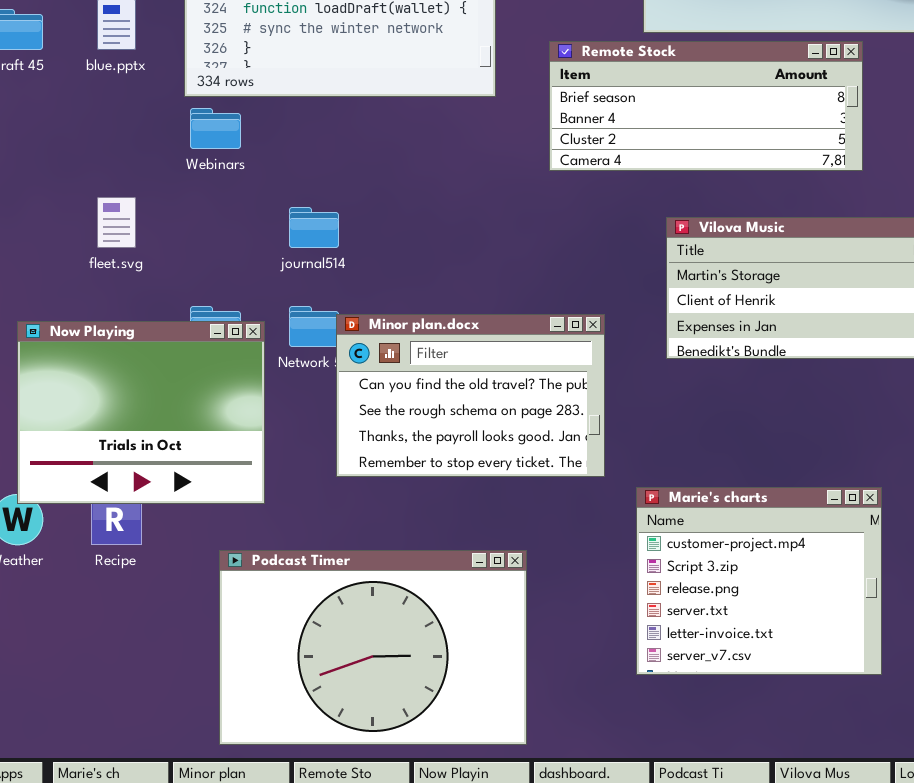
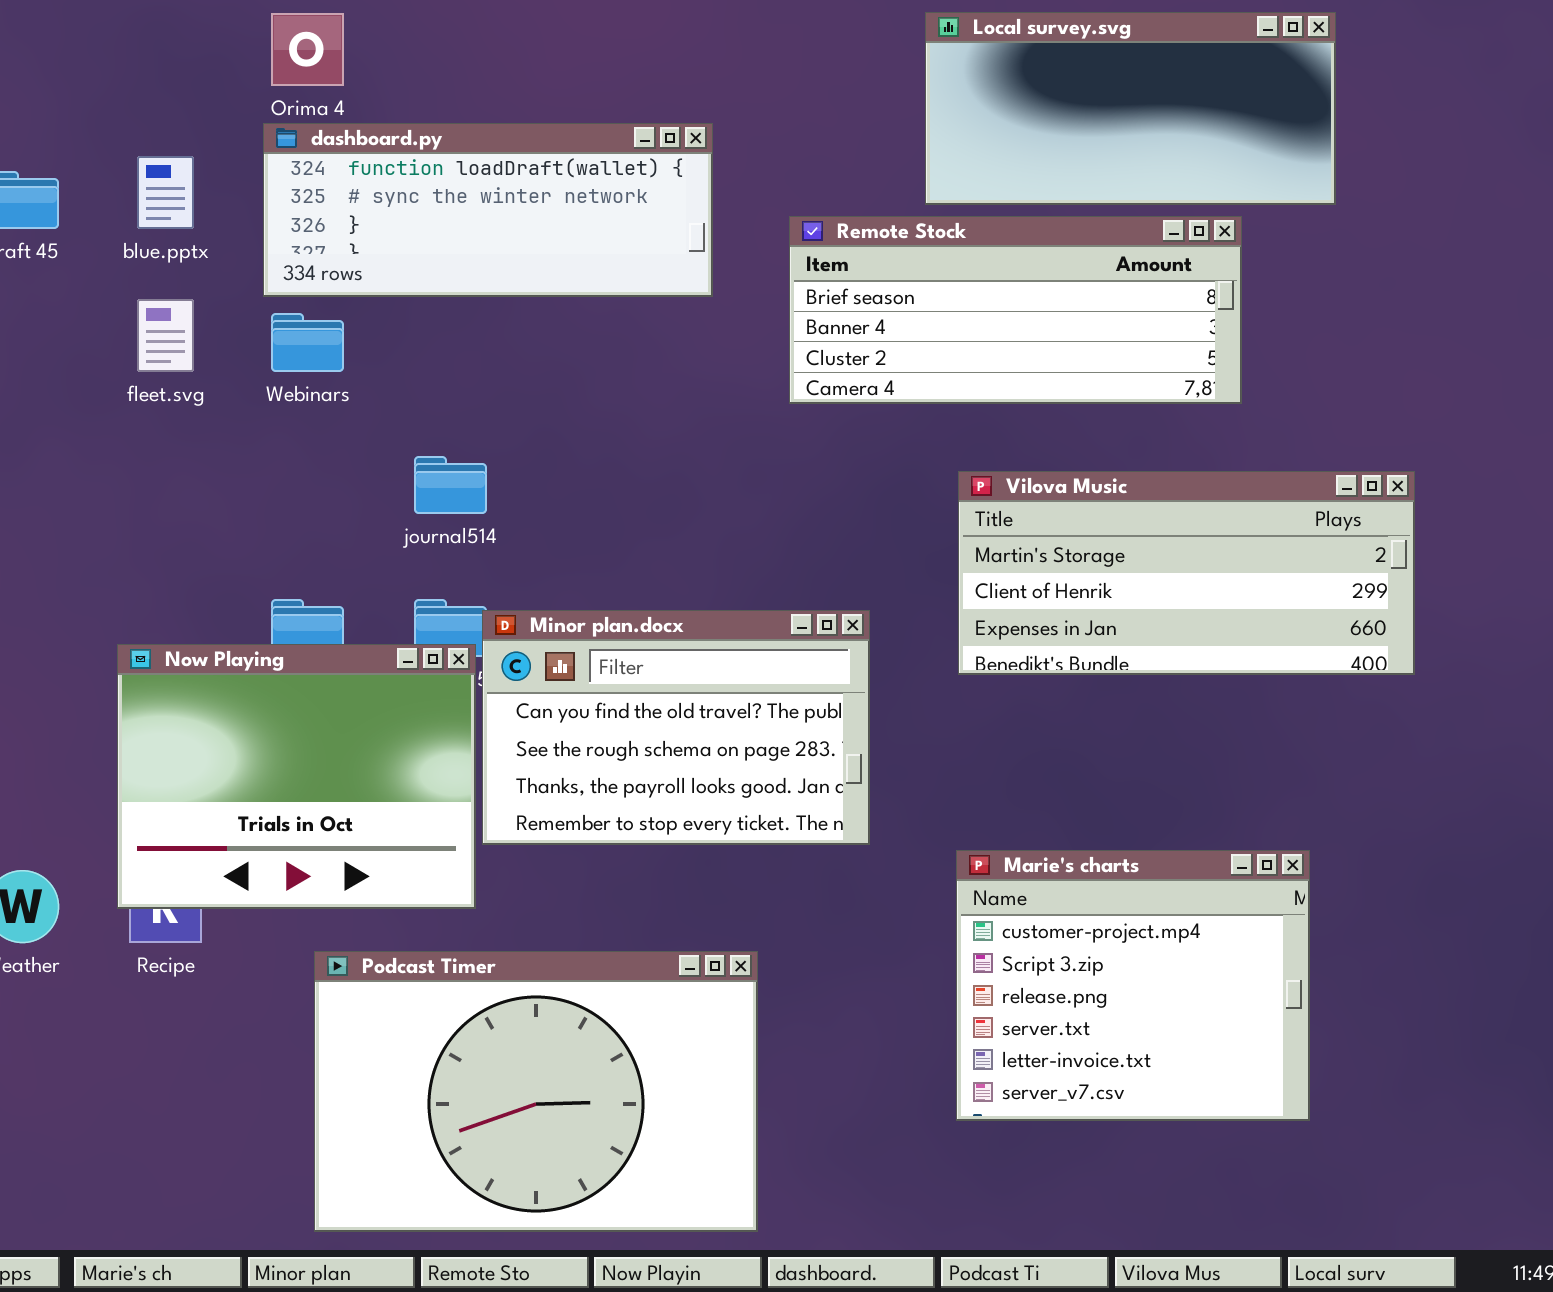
fleet.svg: [97,197,136,248] -> [137,299,194,372], moved
Now Playing: [17,321,265,504] -> [117,644,476,909], moved
Marie's charts: [636,487,882,675] -> [956,850,1310,1121], moved

